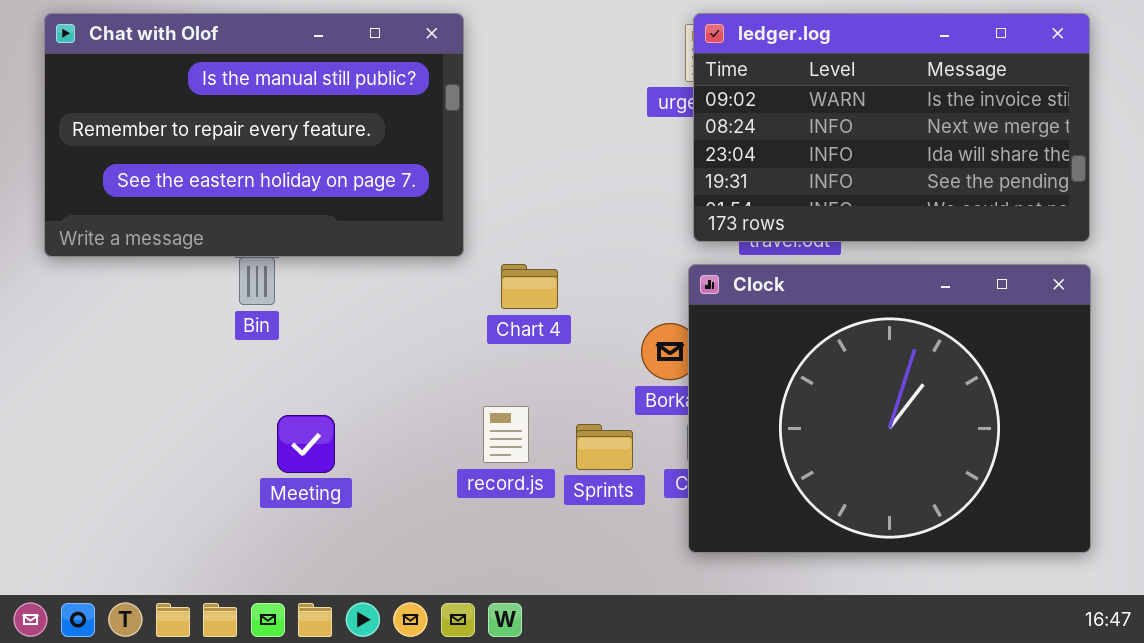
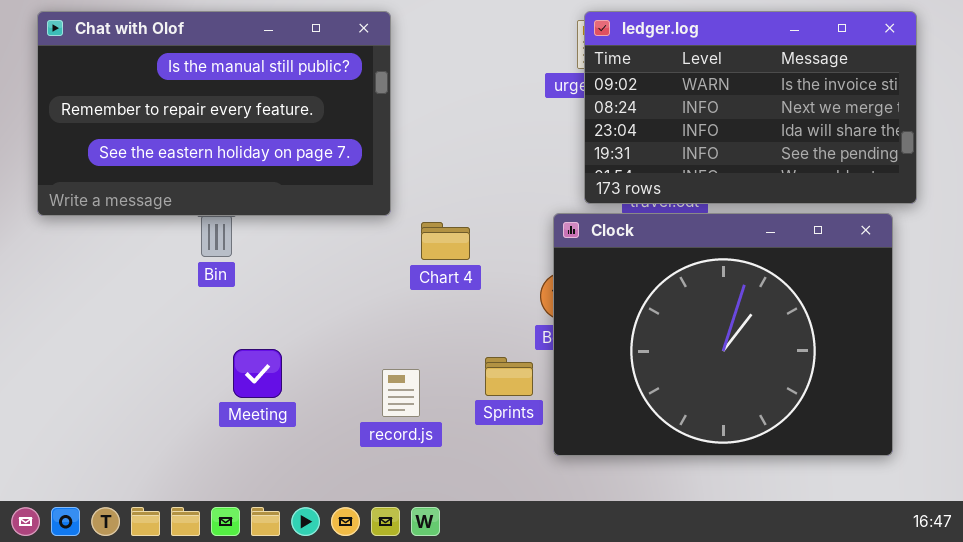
Clock: [688,264,1091,553] -> [553,213,893,456], moved
record.js: [483,406,529,463] -> [382,369,420,417], moved

